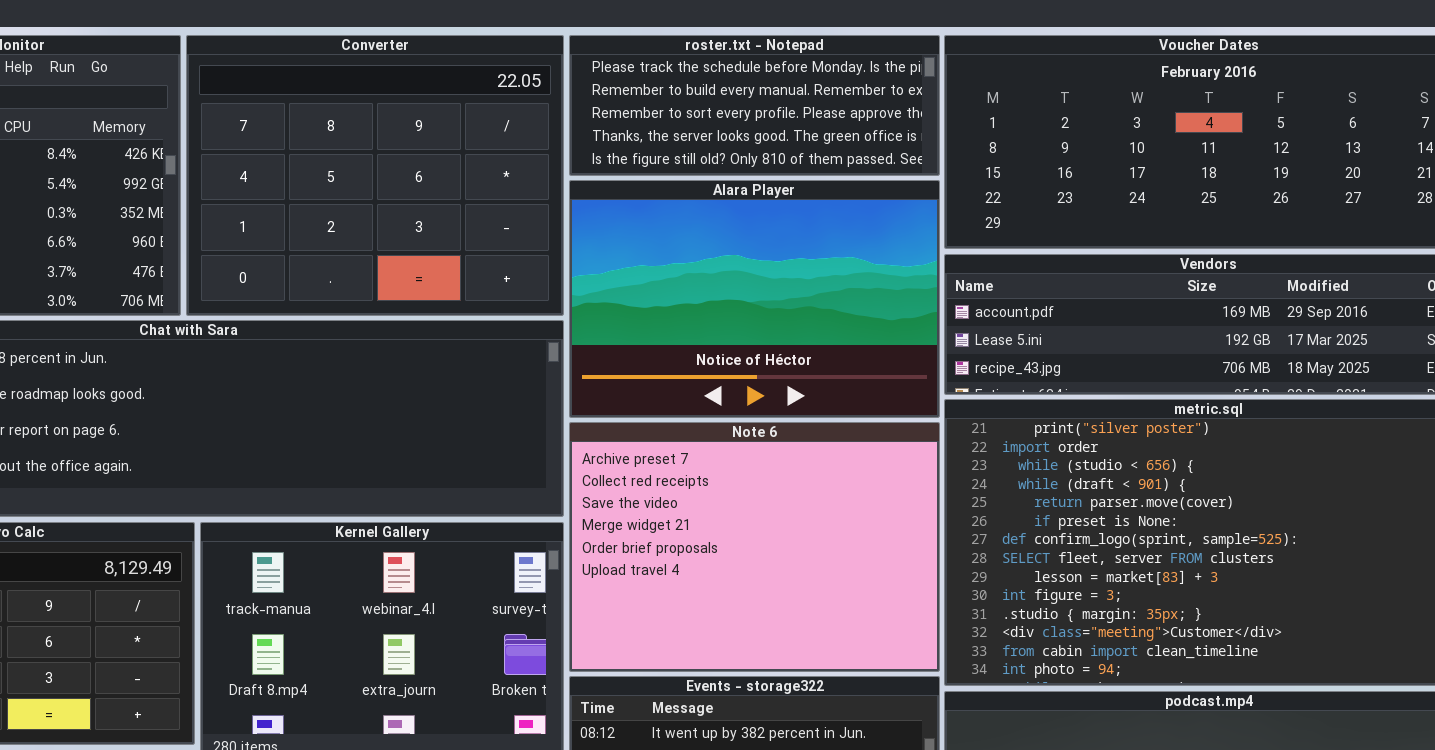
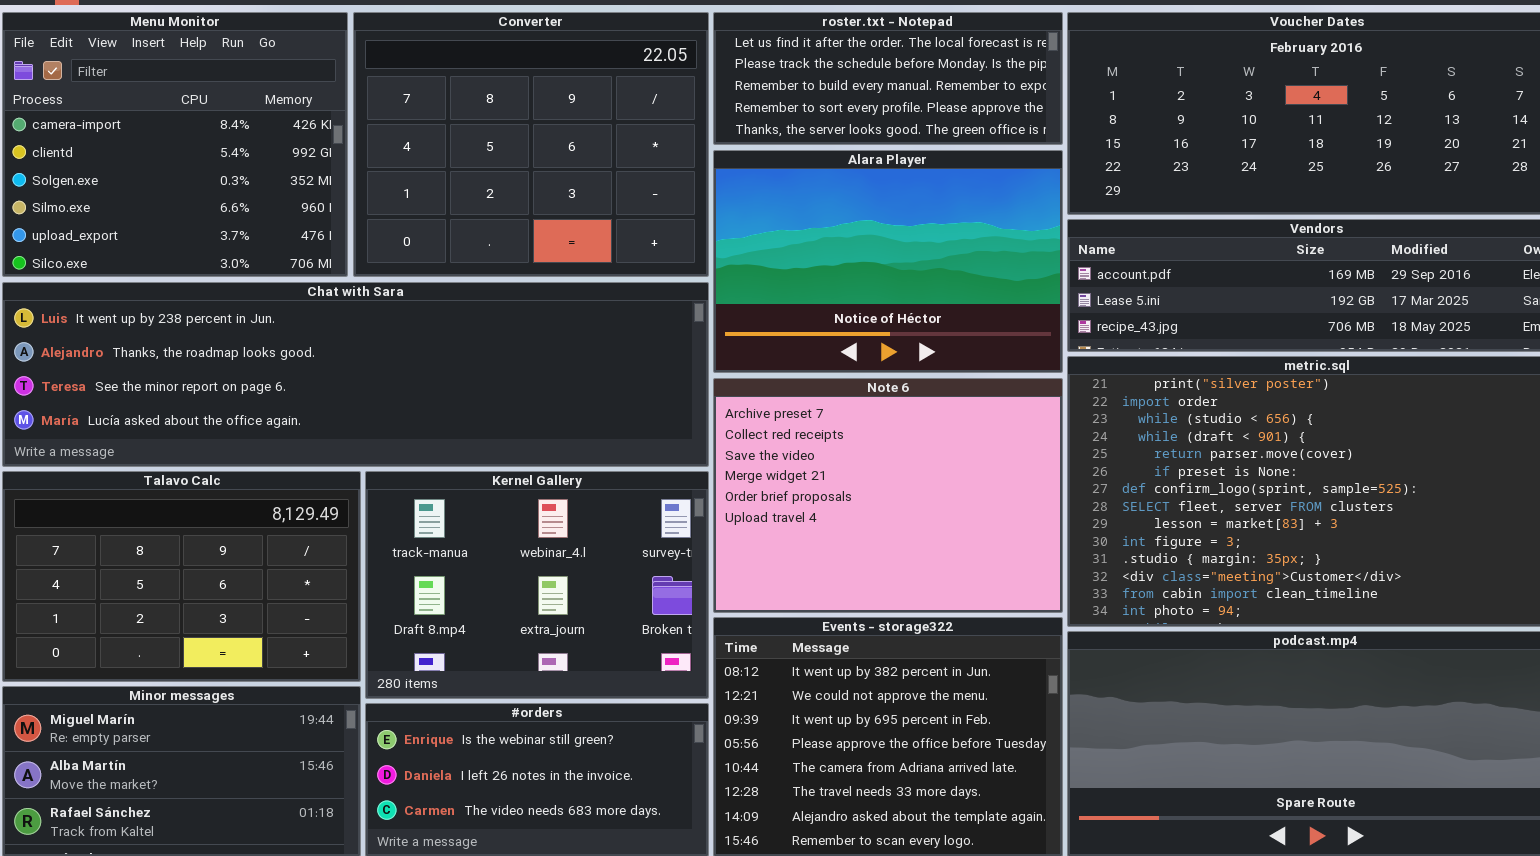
roster.txt - Notepad: [569,35,940,176] -> [713,12,1063,145], scrolled up 1 row

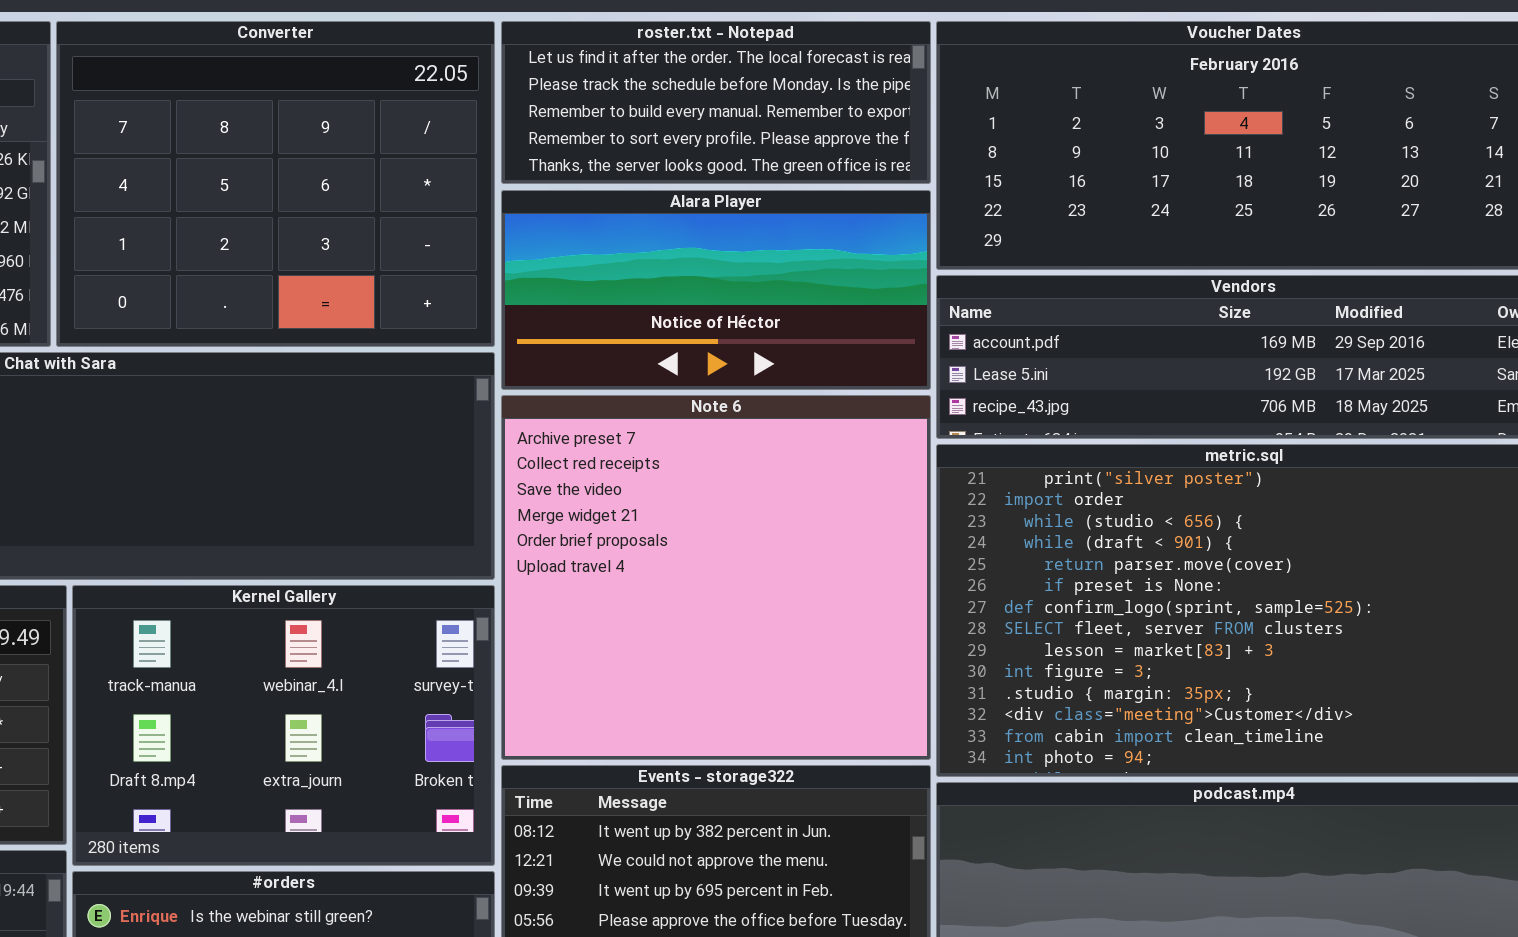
Alara Player: [713,150,1063,373] -> [501,190,931,390], resized
Note 6: [713,378,1063,613] -> [501,395,931,760], resized

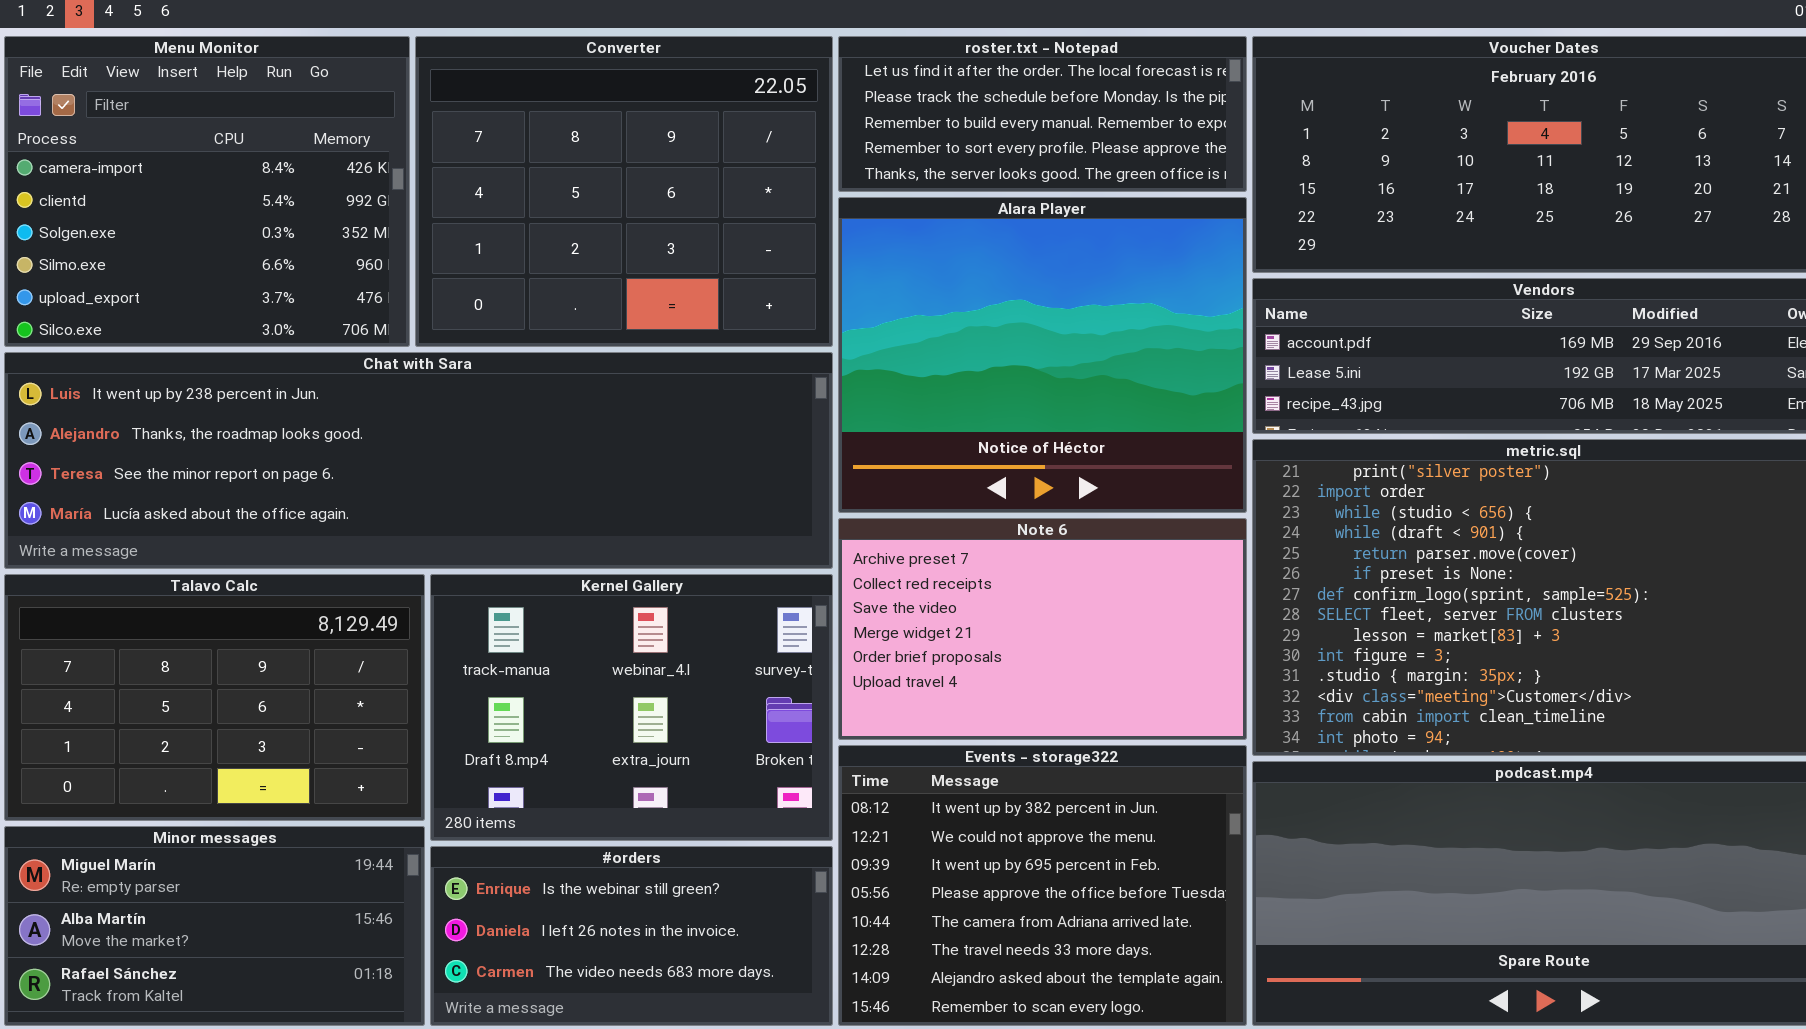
Alara Player: [501,190,931,390] -> [838,197,1247,513], resized
Note 6: [501,395,931,760] -> [838,518,1247,740], resized

